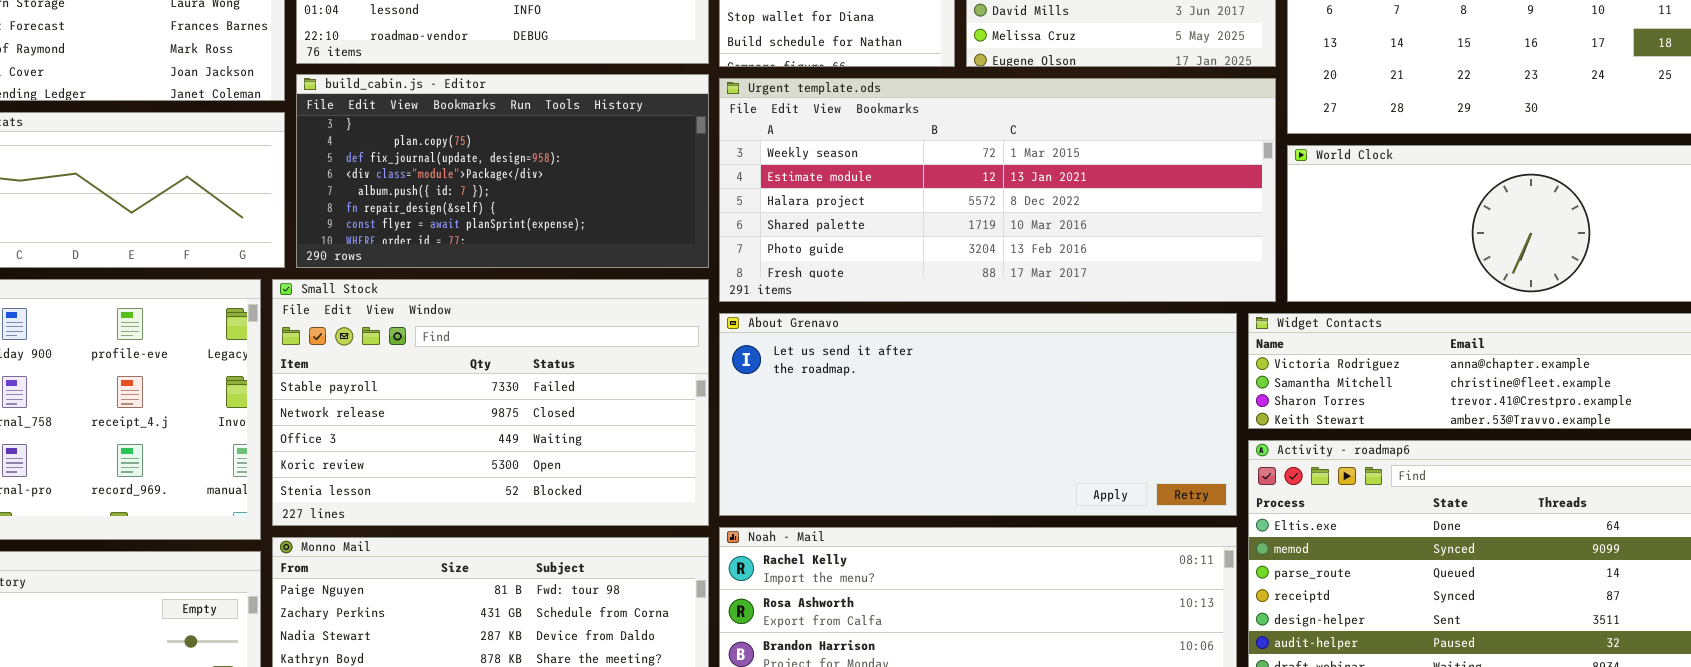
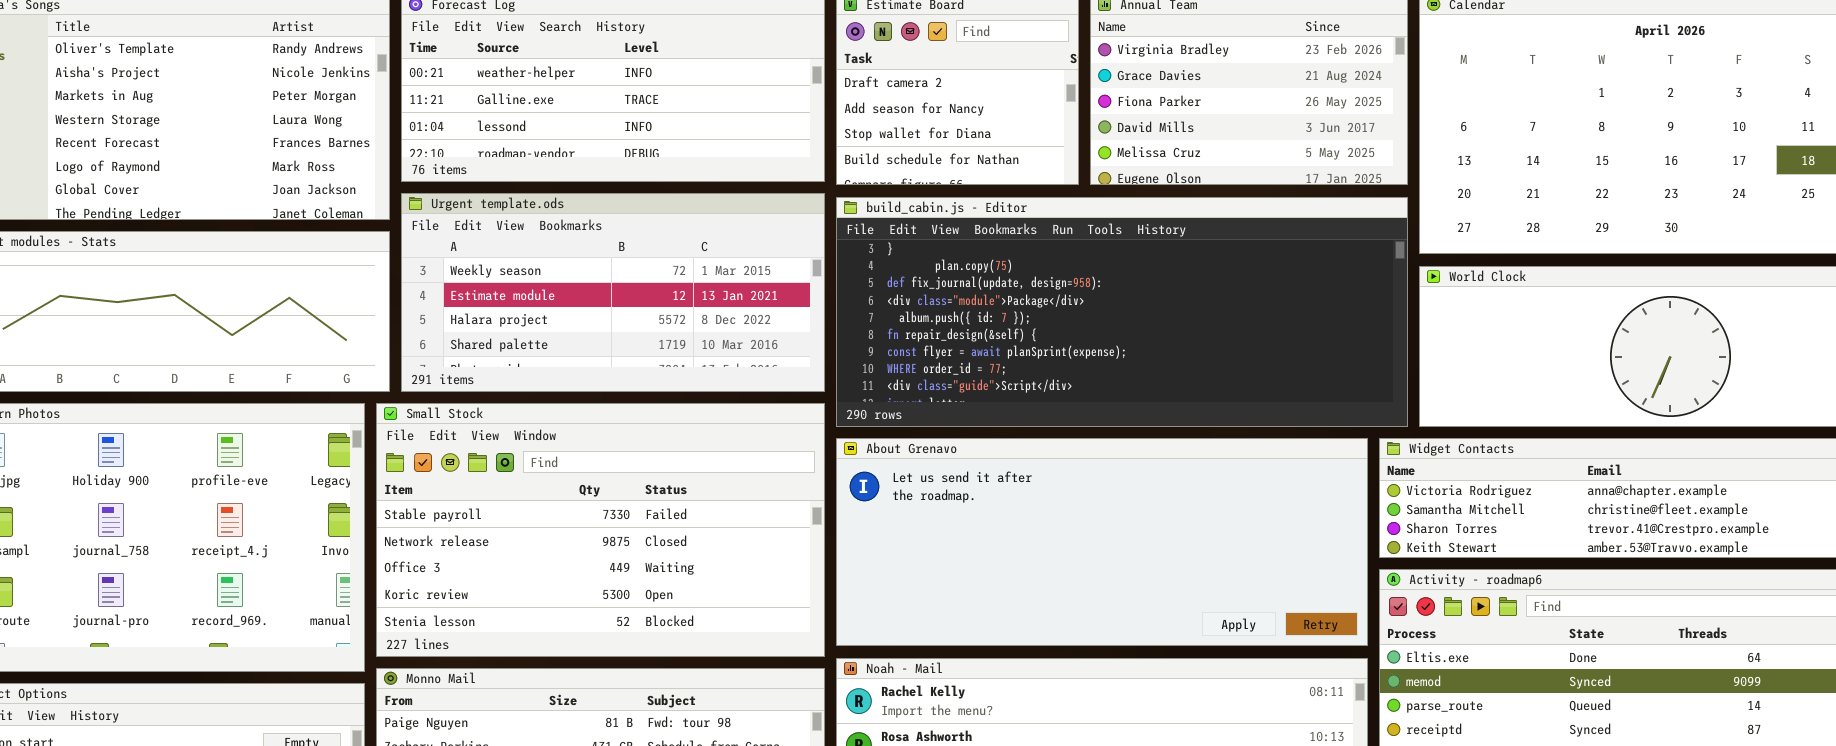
build_cabin.js - Editor: [296,74,709,268] -> [836,197,1408,427], moved, resized
Urgent template.ods: [719,78,1276,302] -> [401,193,825,392], moved, resized

